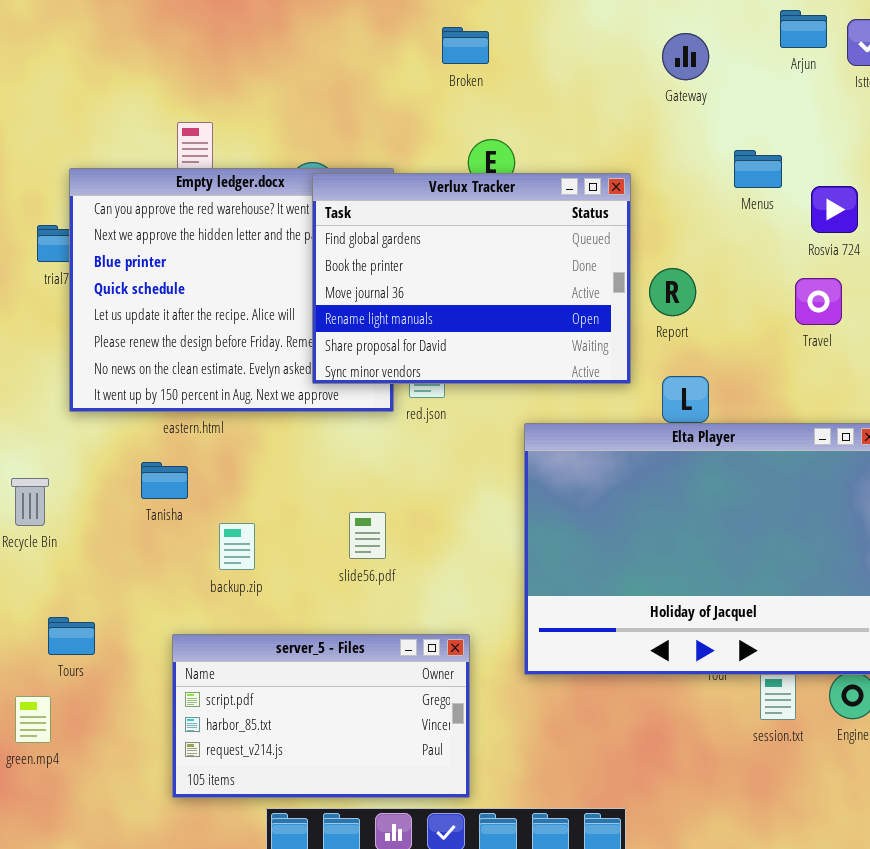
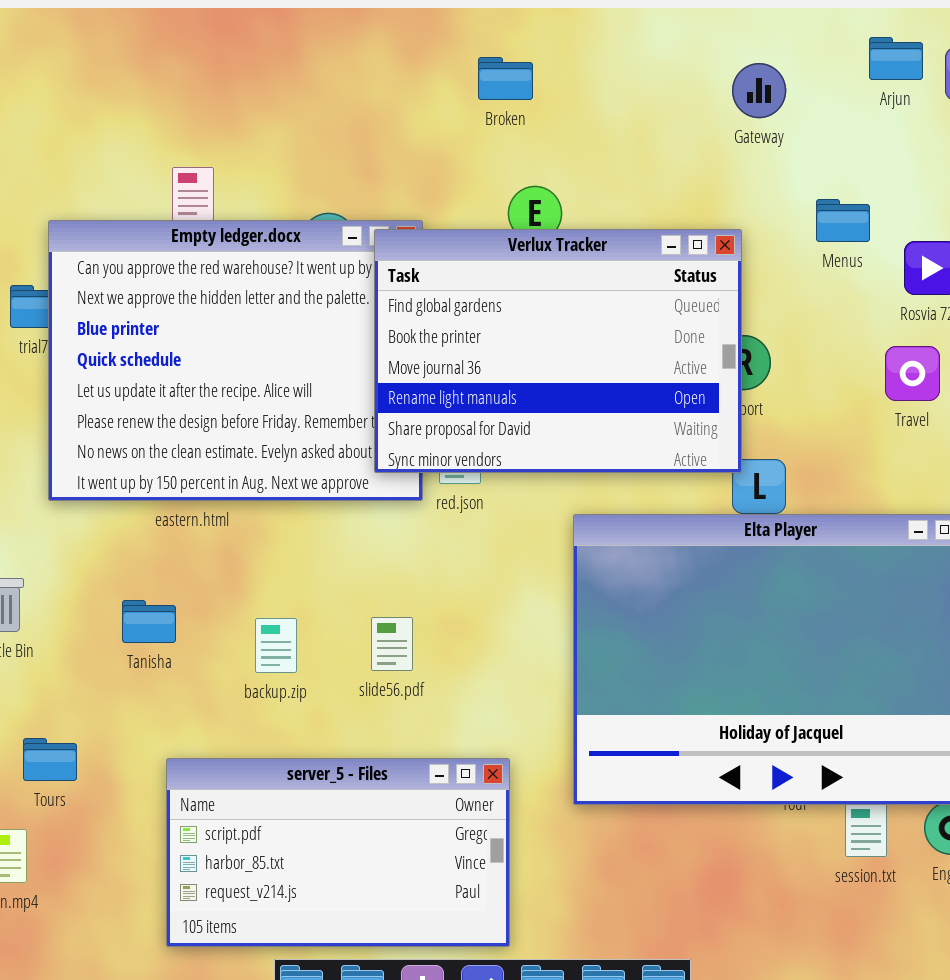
Verlux Tracker: [312,173,631,384] -> [374,229,742,473], moved
Tanisha: [141,462,188,499] -> [122,600,176,643], moved
backup.zip: [219,523,255,570] -> [255,618,297,673], moved

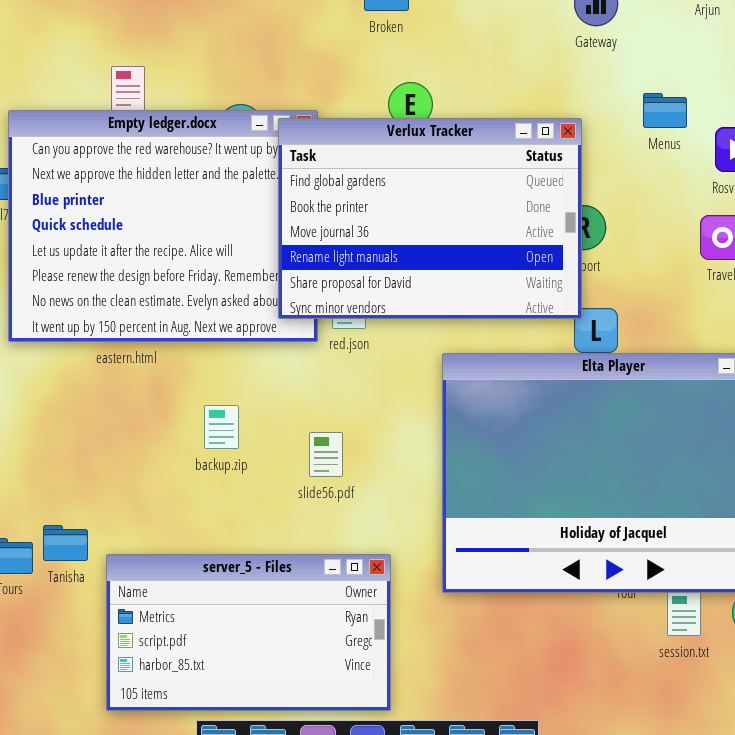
Tanisha: [122,600,176,643] -> [43,525,88,561], moved
slide56.pdf: [371,617,413,671] -> [309,432,343,477], moved
backup.zip: [255,618,297,673] -> [204,405,239,449], moved
server_5 - Files: [166,758,510,947] -> [106,554,391,711], scrolled up 1 row

